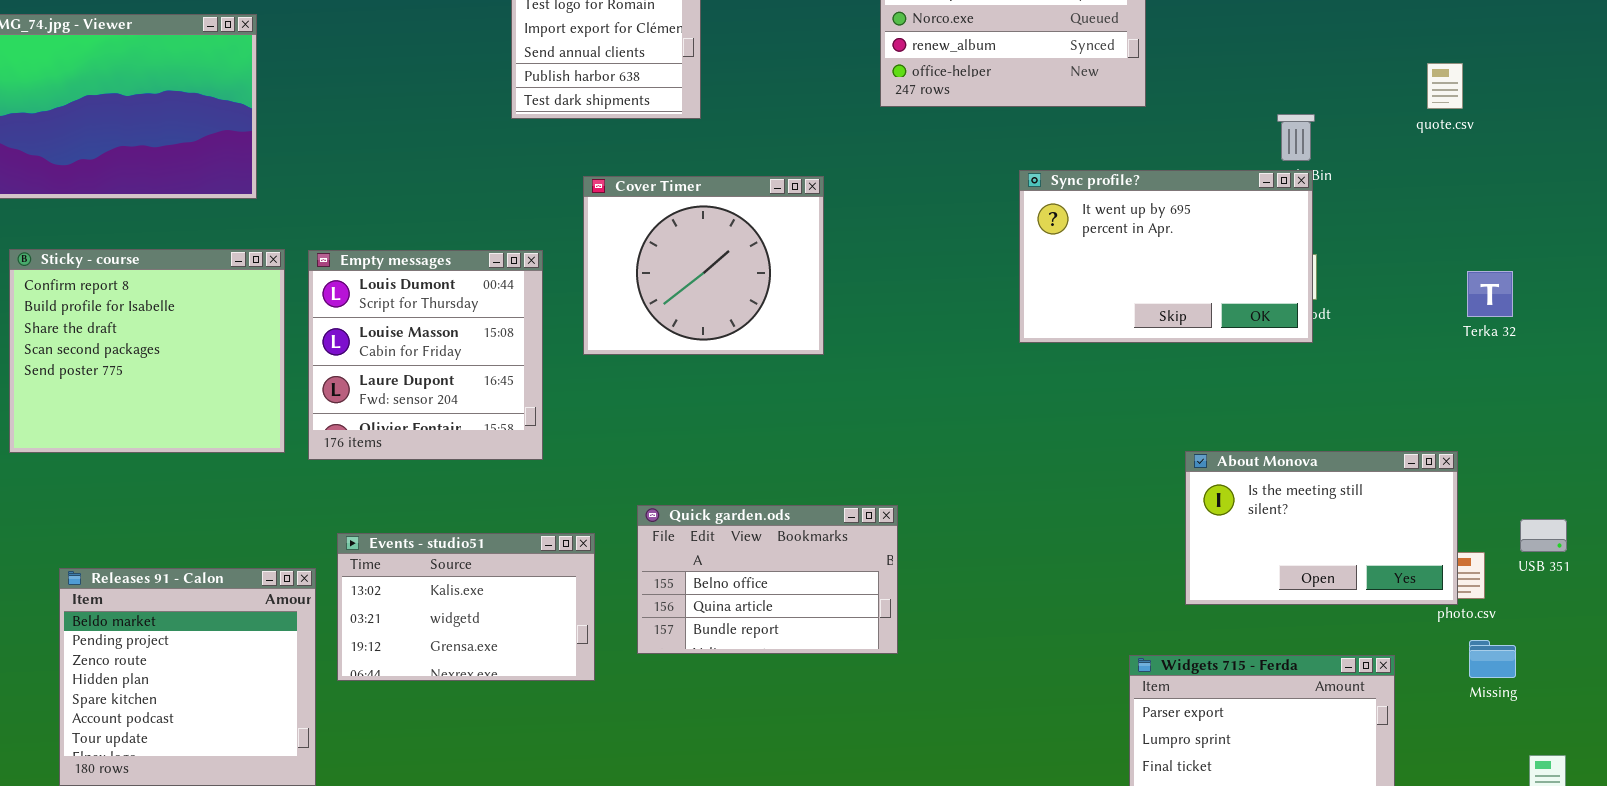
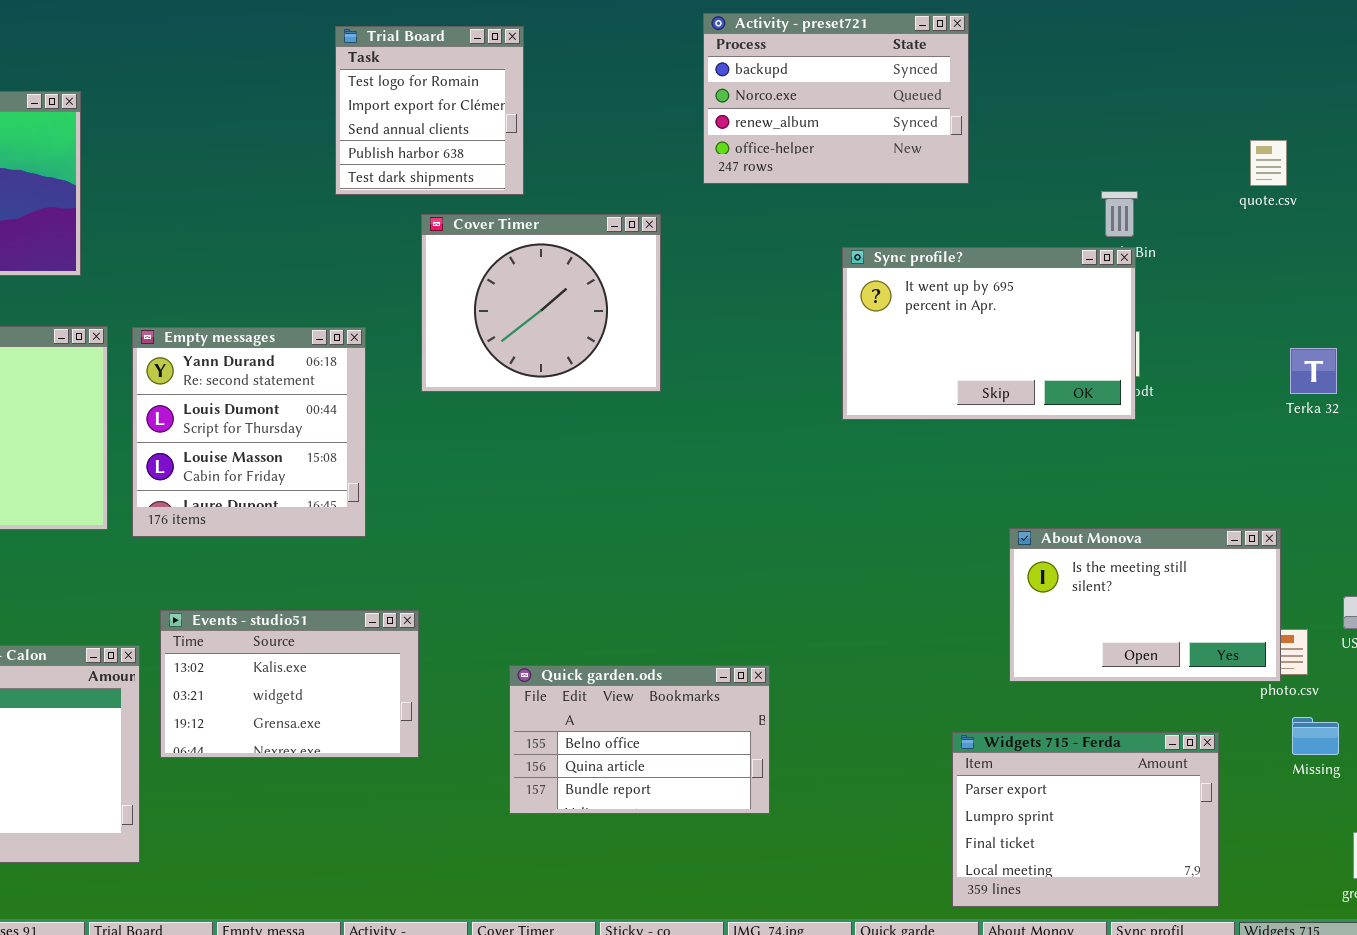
Cover Timer: [583,176,824,355] -> [421,214,661,392], moved
Empty messages: [308,250,543,460] -> [132,327,366,537], scrolled up 1 row
Quick garden.ods: [637,505,898,654] -> [509,665,770,814], moved

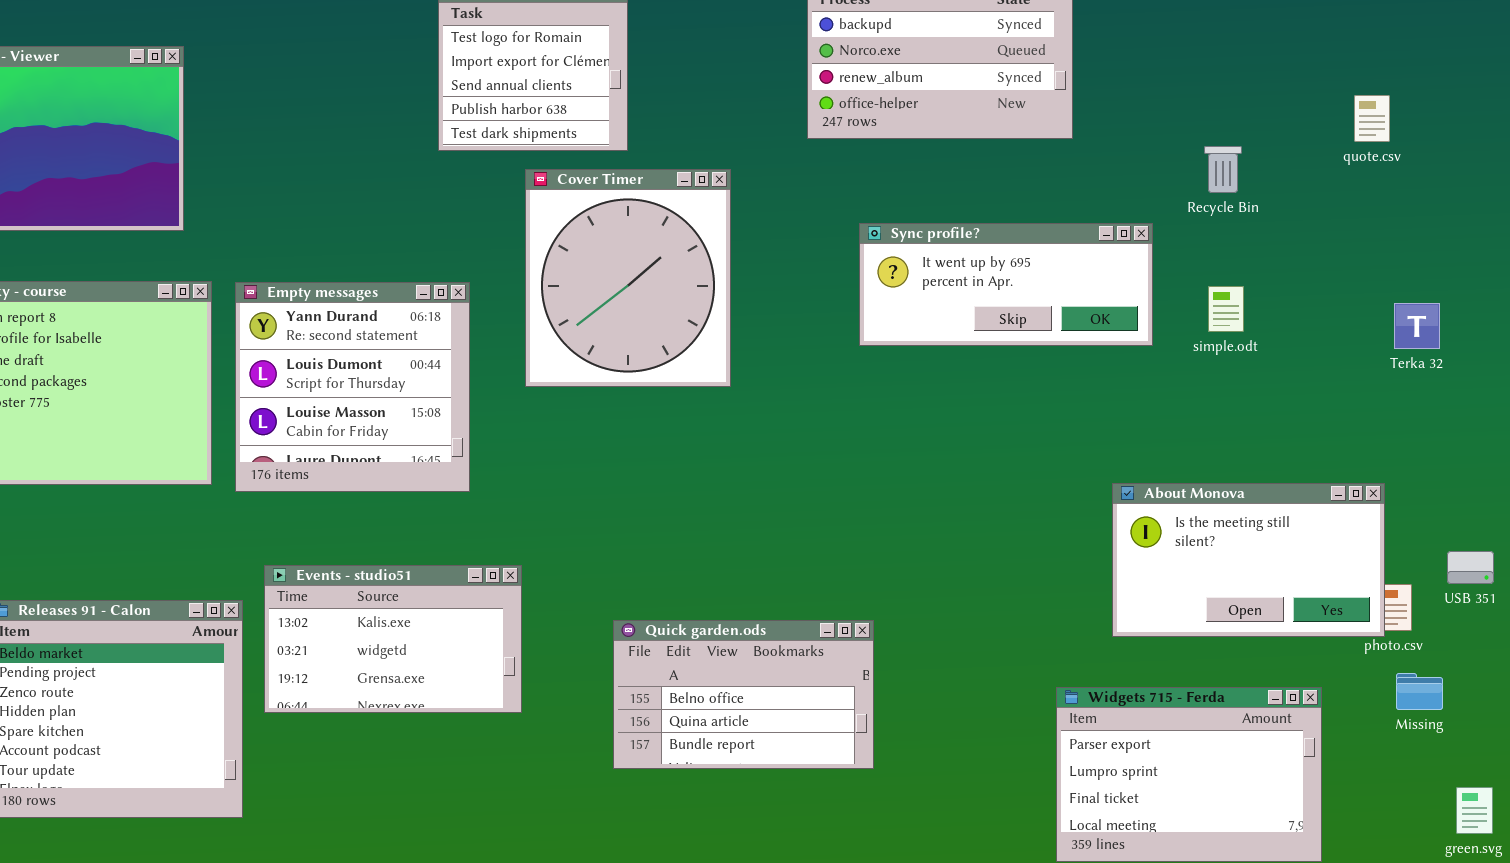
Cover Timer: [421,214,661,392] -> [525,169,731,387], resized
Sync profile?: [842,247,1136,420] -> [859,223,1153,346], moved, resized

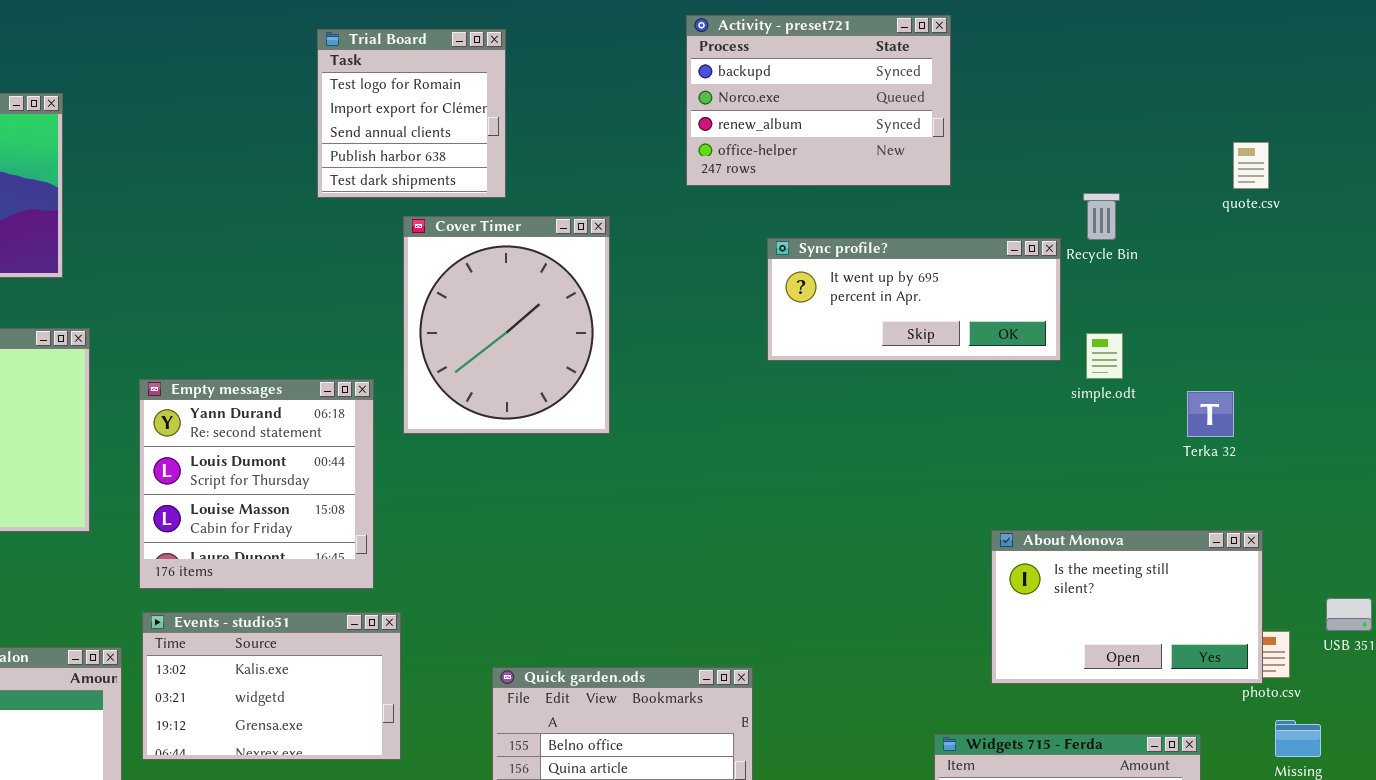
Sync profile?: [859,223,1153,346] -> [767,238,1061,361], moved
Empty messages: [235,282,470,492] -> [139,379,374,589], moved
Terka 32: [1394,303,1440,349] -> [1187,391,1234,437], moved

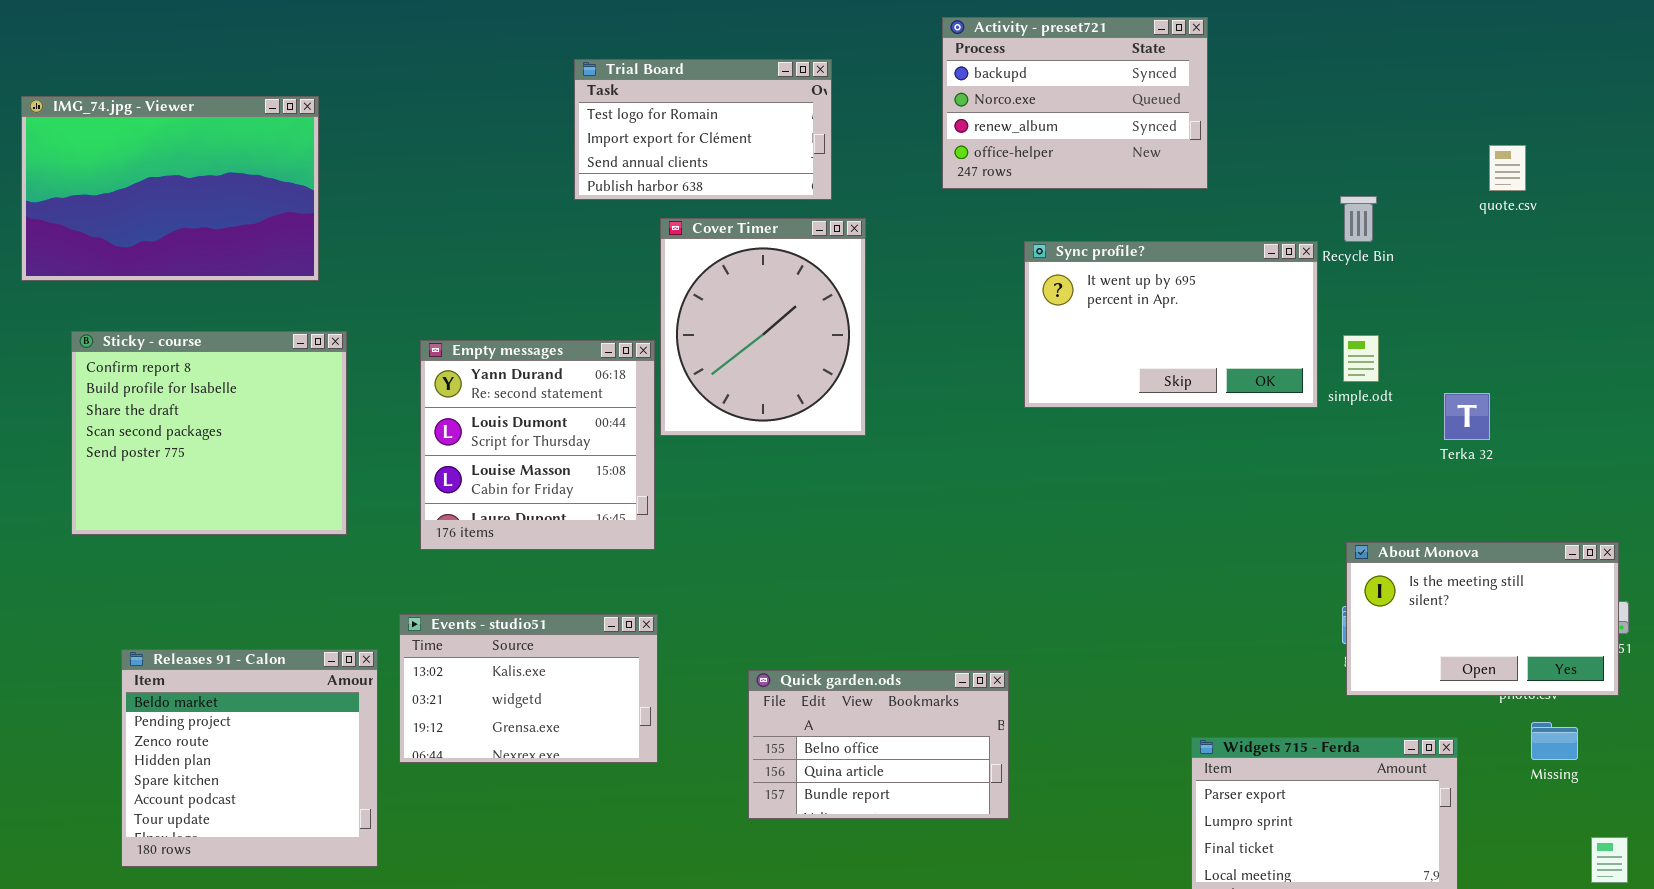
Trial Board: [317,29,506,198] -> [574,59,832,200], resized
Sync profile?: [767,238,1061,361] -> [1024,241,1318,408], resized
Empty messages: [139,379,374,589] -> [420,340,655,550], moved
About Monova: [991,530,1263,684] -> [1346,542,1619,696], moved

